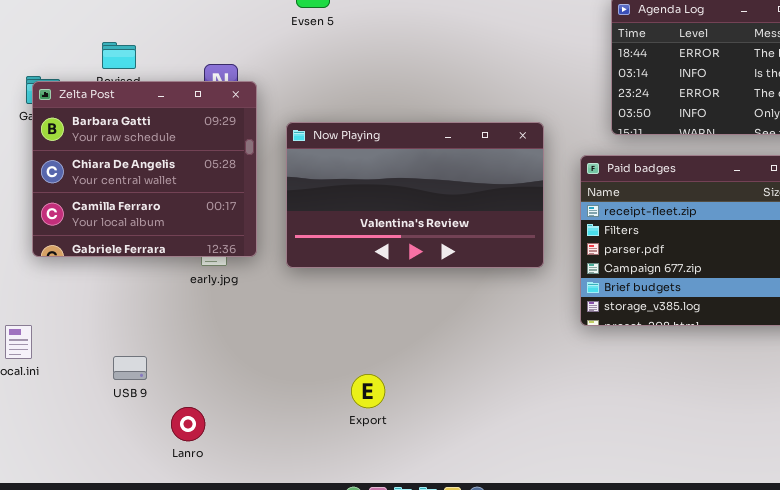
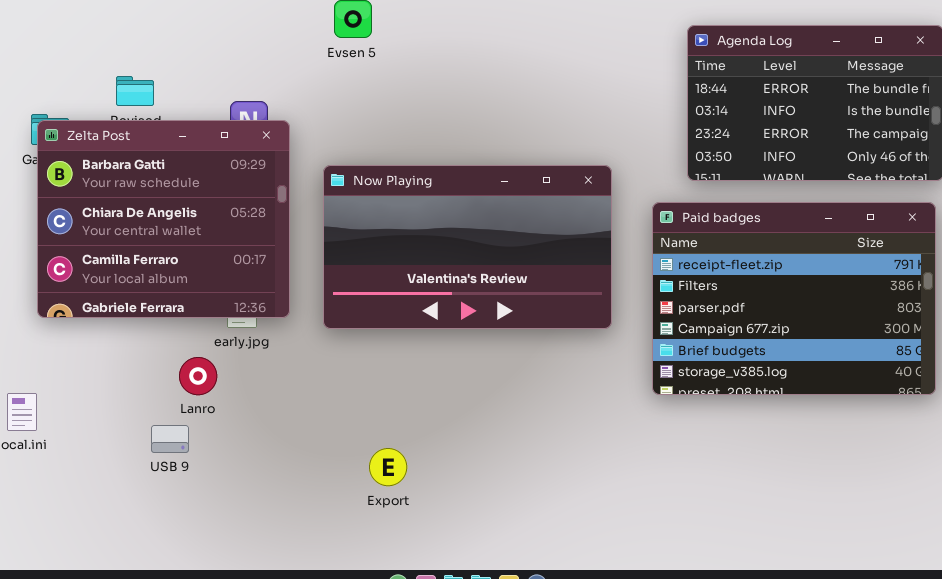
USB 9: [113,356,147,380] -> [151,425,189,453], moved
Export: [351,374,385,408] -> [369,448,407,486], moved
Lanro: [171,407,205,441] -> [179,357,217,395], moved

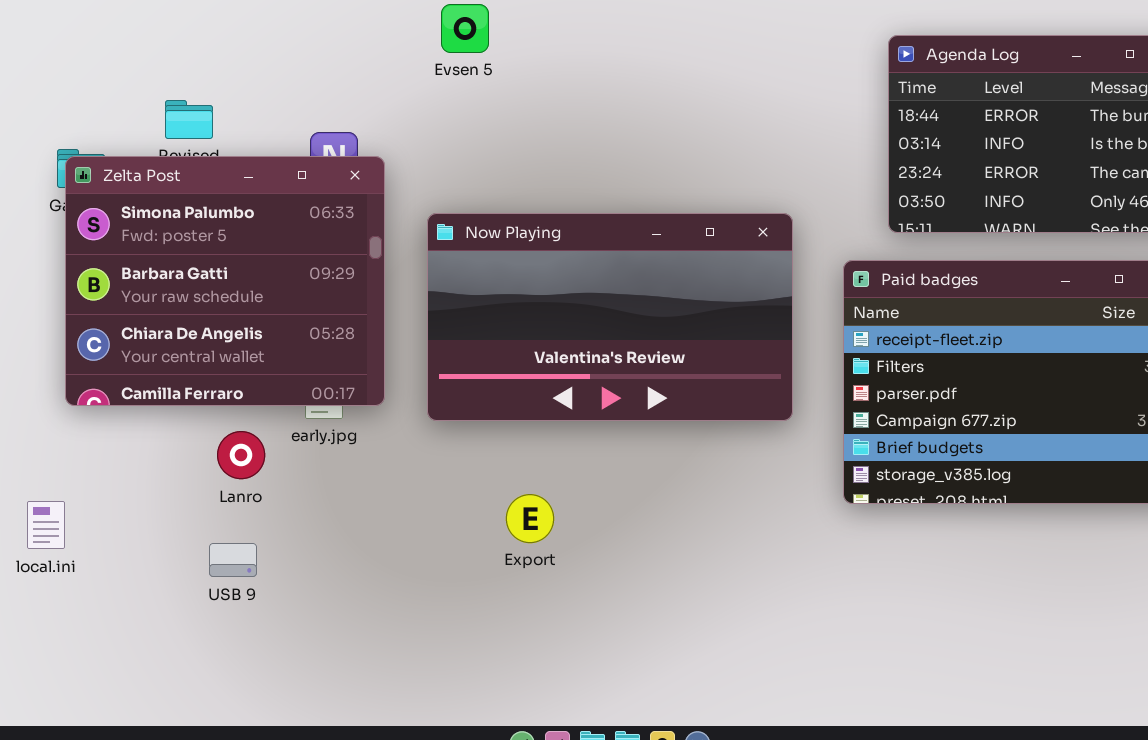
Zelta Post: [37,120,290,318] -> [65,156,385,406], scrolled up 1 row
Lanro: [179,357,217,395] -> [217,431,265,479], moved
Export: [369,448,407,486] -> [506,494,554,543], moved

